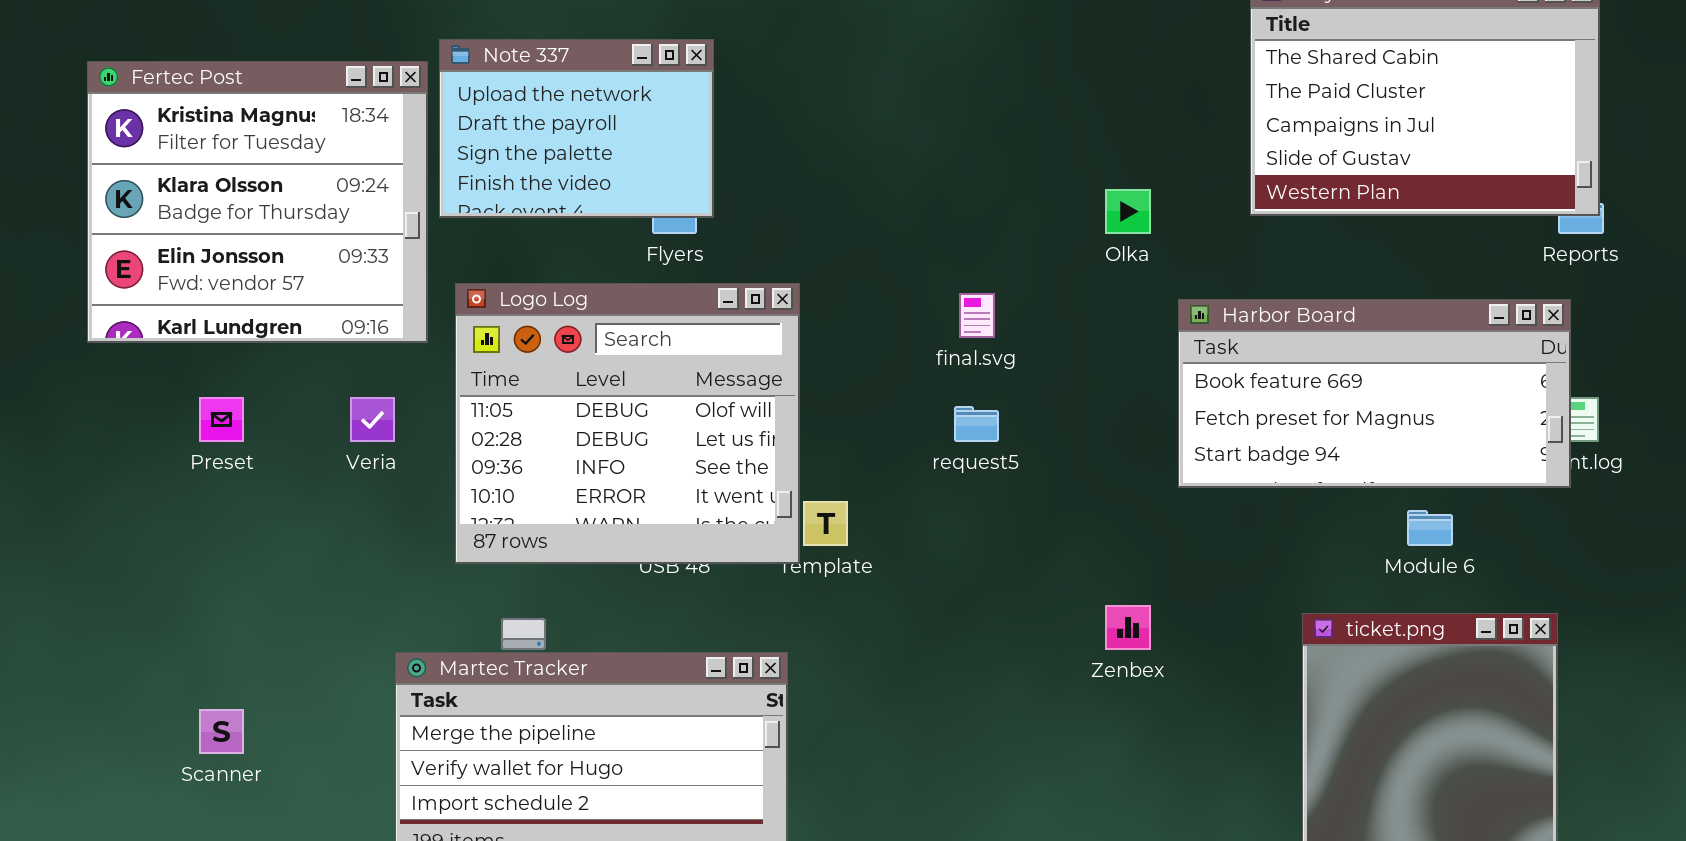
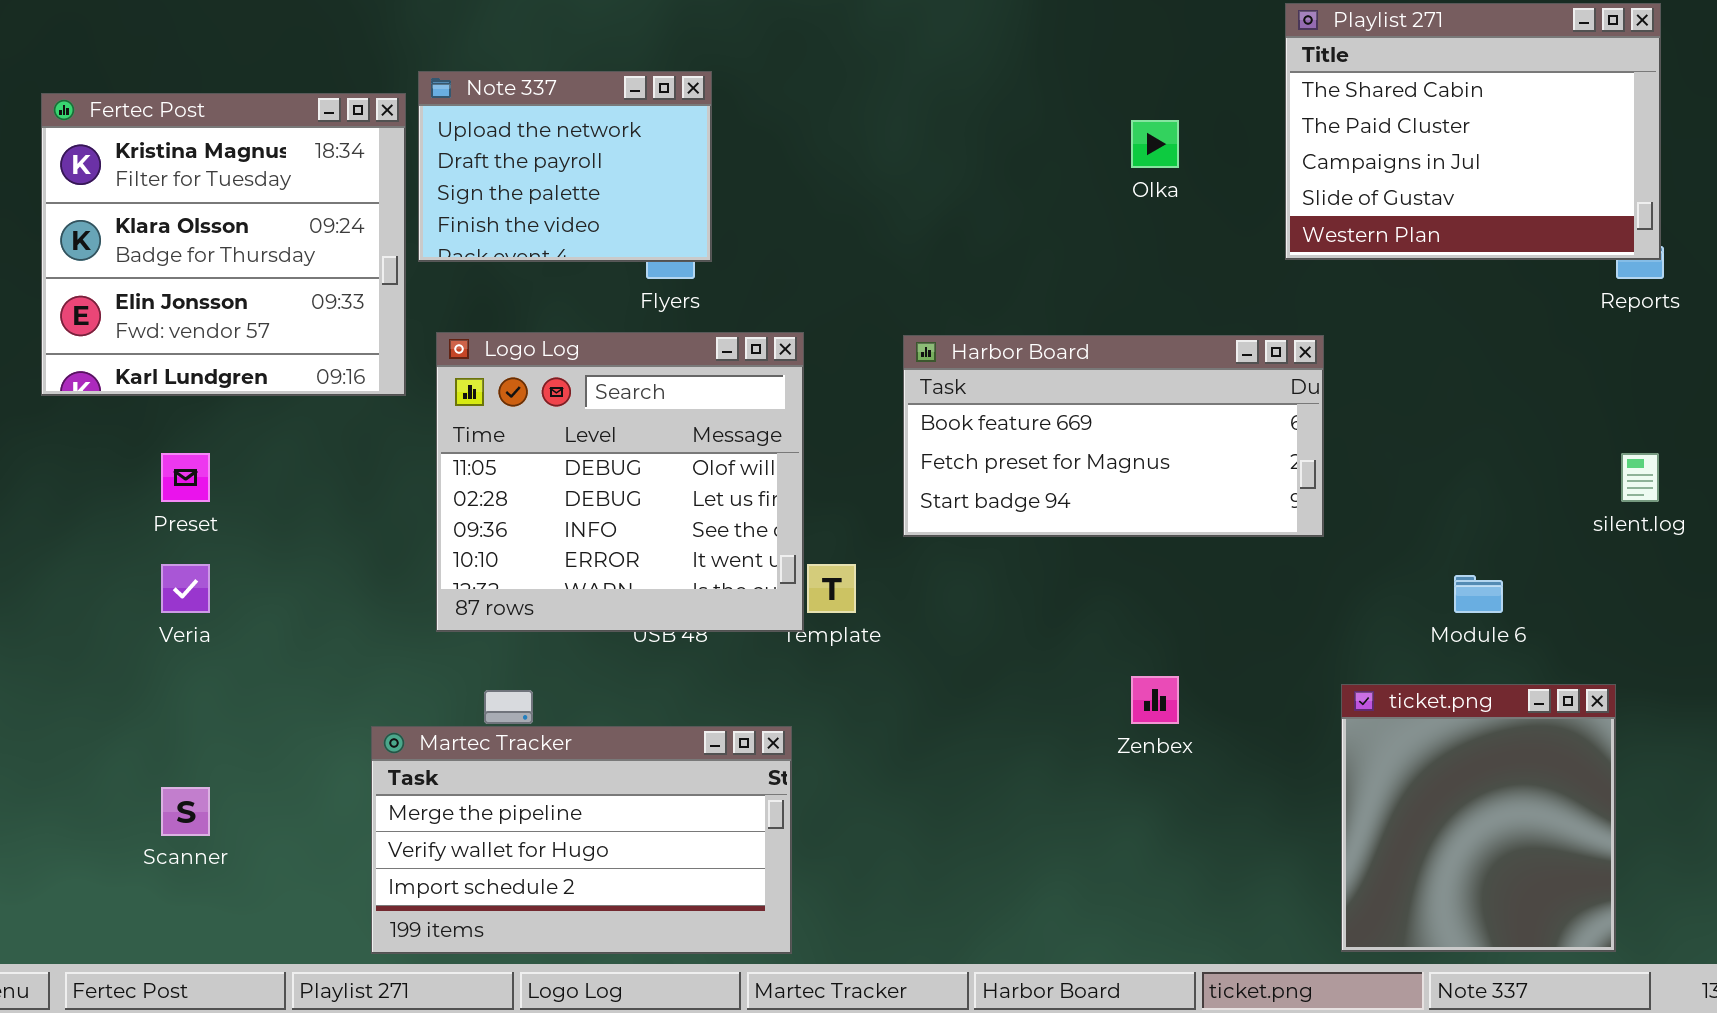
Olka: [1105,189,1151,234] -> [1131,120,1179,168], moved
Harbor Board: [1178,299,1571,488] -> [903,335,1324,537], moved
Veria: [350,397,395,442] -> [161,564,210,613], moved

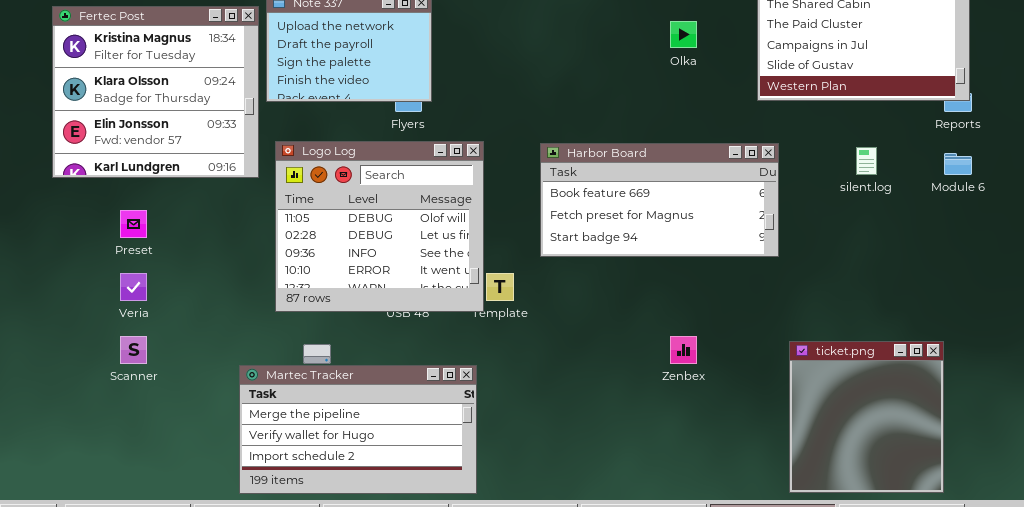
silent.log: [1621,453,1659,502] -> [856,147,877,175], moved
Module 6: [1454,575,1503,613] -> [944,153,972,175], moved
Scanner: [161,787,210,836] -> [120,336,147,364], moved

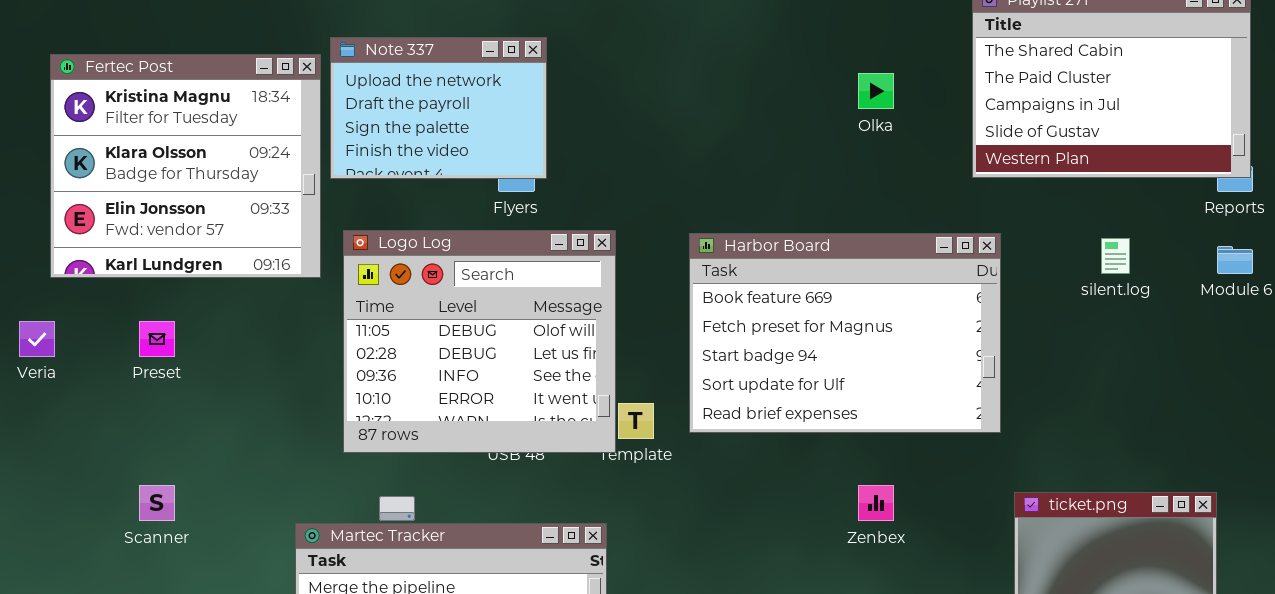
Harbor Board: [540,143,779,257] -> [689,233,1001,433], resized
Veria: [120,273,147,301] -> [19,321,55,357], moved

